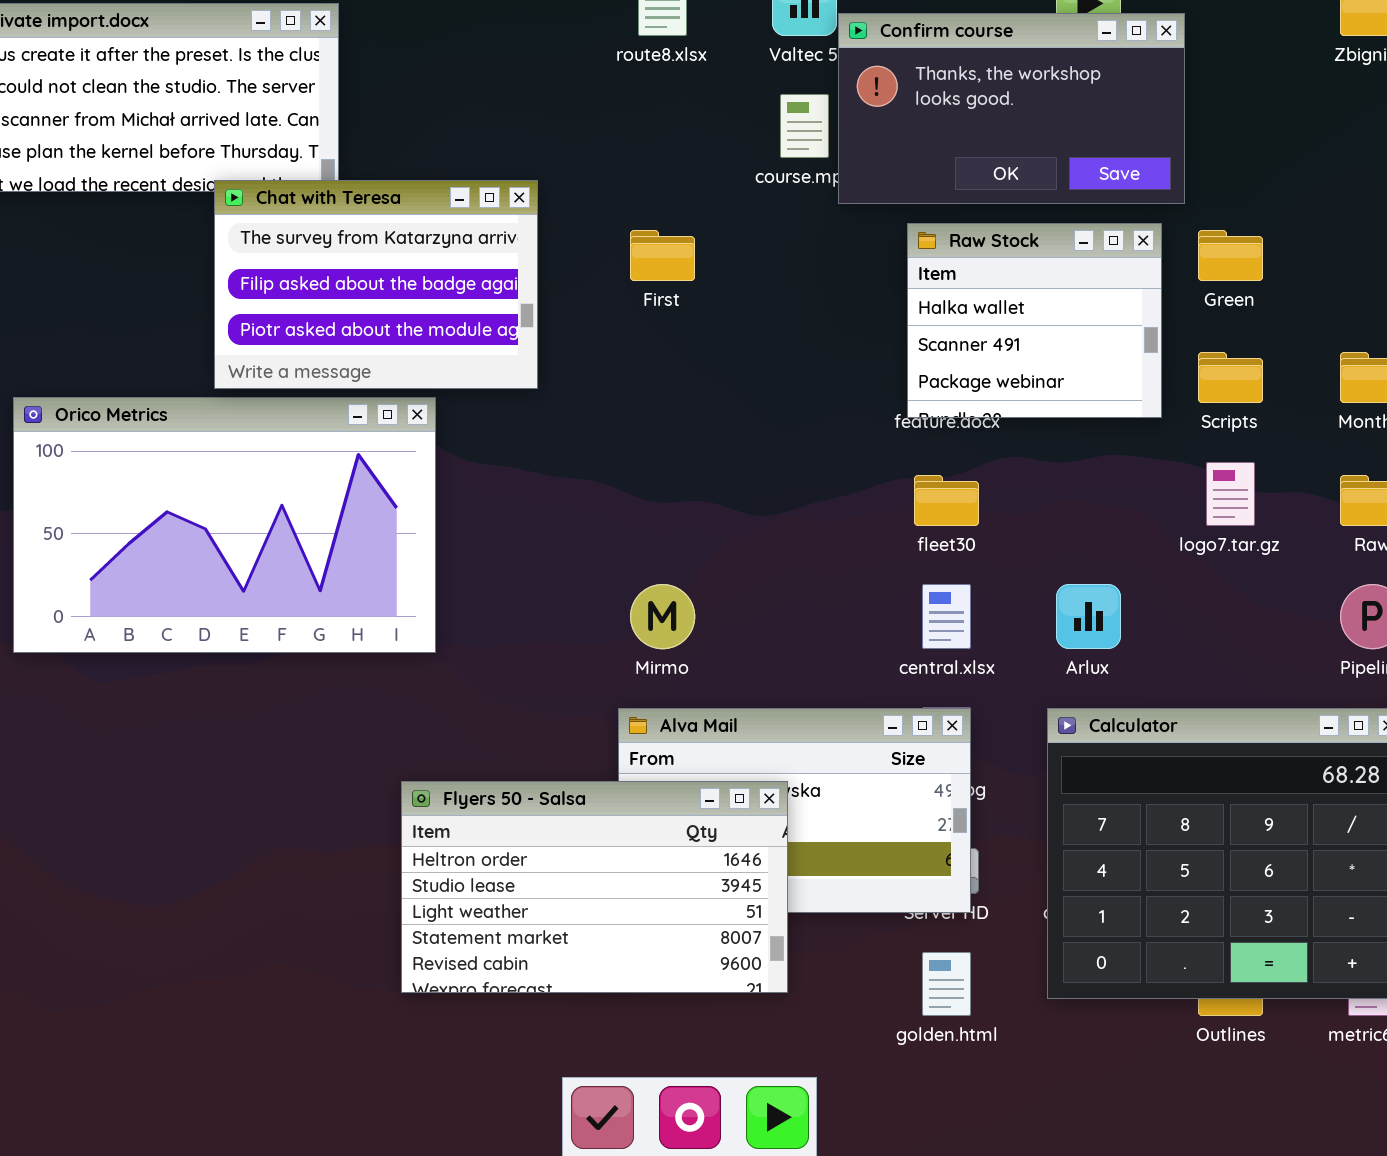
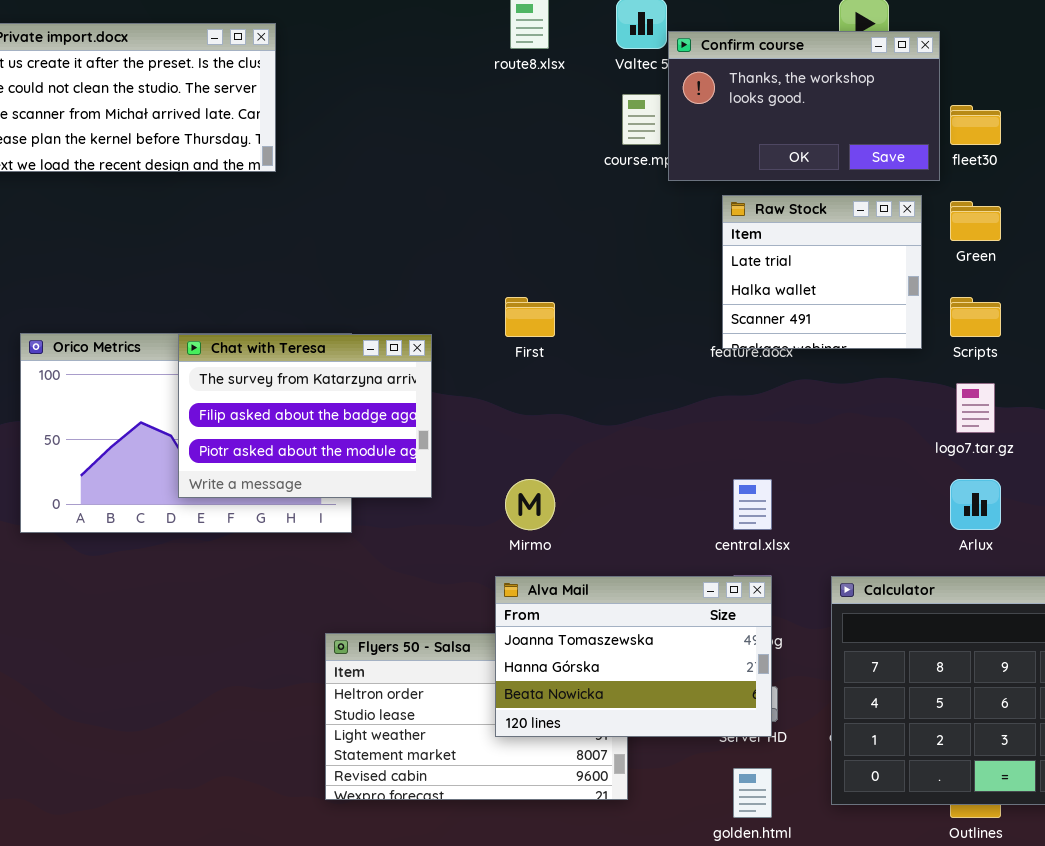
Chat with Teresa: [214,180,538,389] -> [178,334,432,498], moved
Raw Stock: [907,223,1162,418] -> [722,195,922,349], scrolled up 1 row
First: [630,230,695,281] -> [505,297,555,337], moved
fleet30: [914,475,979,526] -> [950,105,1001,145], moved
Arlux: [1056,584,1121,649] -> [950,479,1001,530], moved
Alva Mail: [618,708,971,913] -> [495,576,772,737], raised

